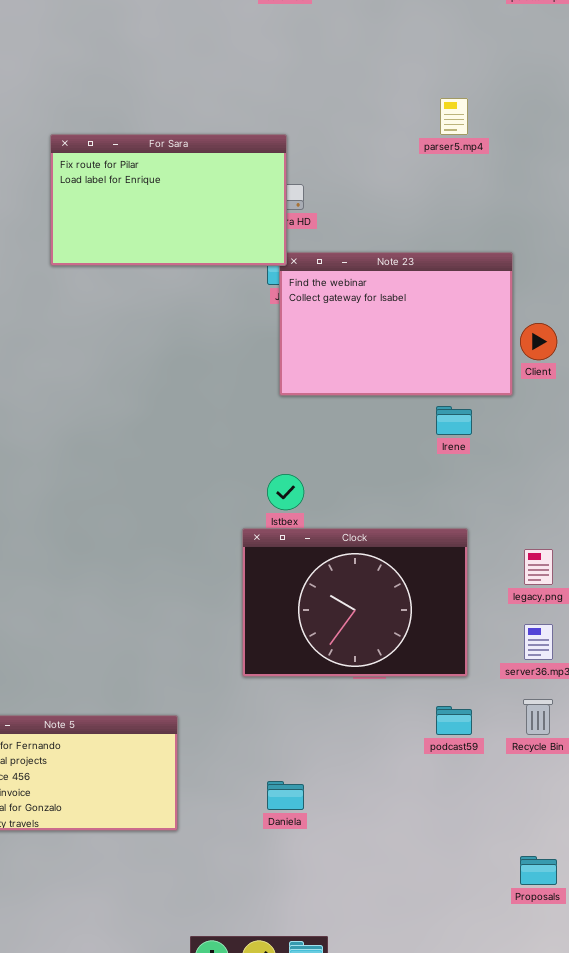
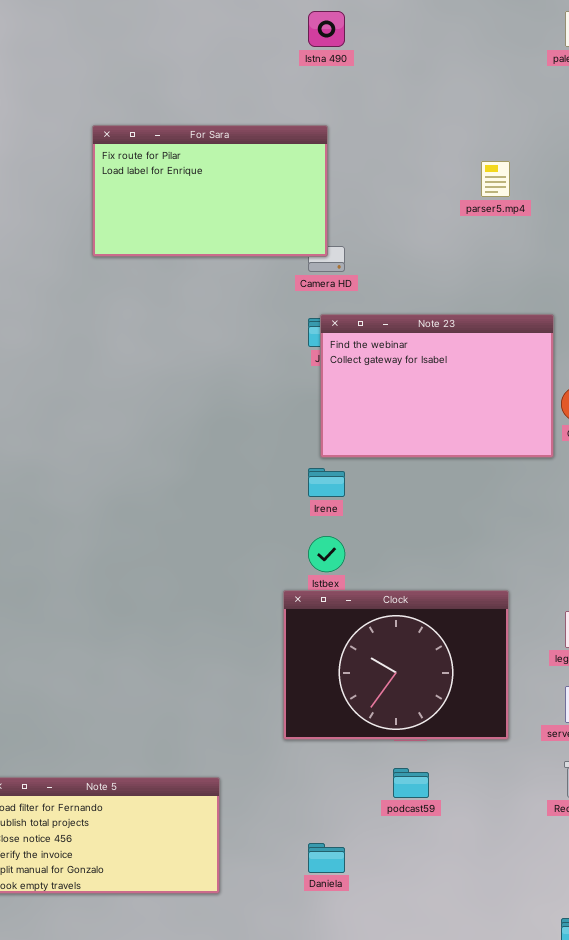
For Sara: [50,134,287,266] -> [92,125,328,257], moved
Irene: [436,406,472,435] -> [308,468,345,497], moved
podcast59: [436,706,472,735] -> [393,768,429,798], moved

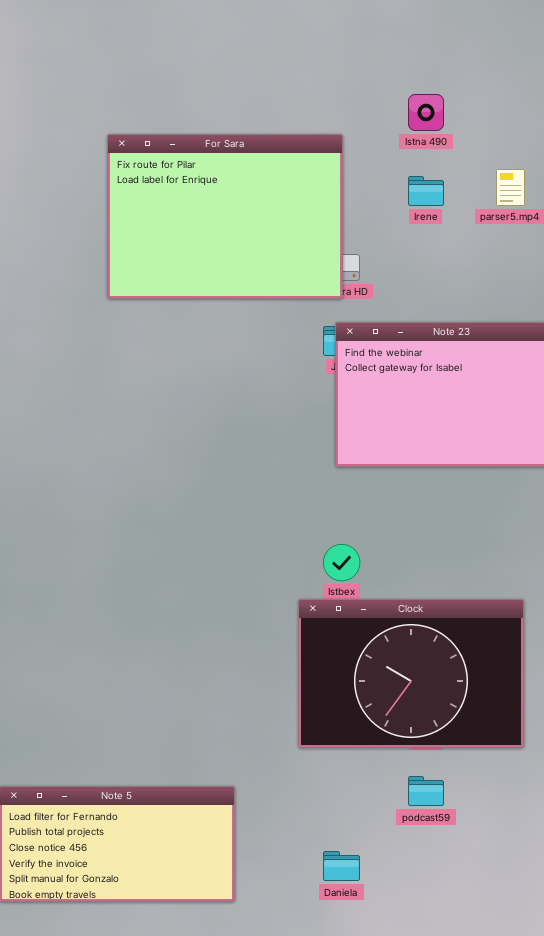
Istna 490: [308,11,345,47] -> [408,94,444,131], moved
For Sara: [92,125,328,257] -> [107,134,343,299], resized
Irene: [308,468,345,497] -> [408,176,444,206], moved

